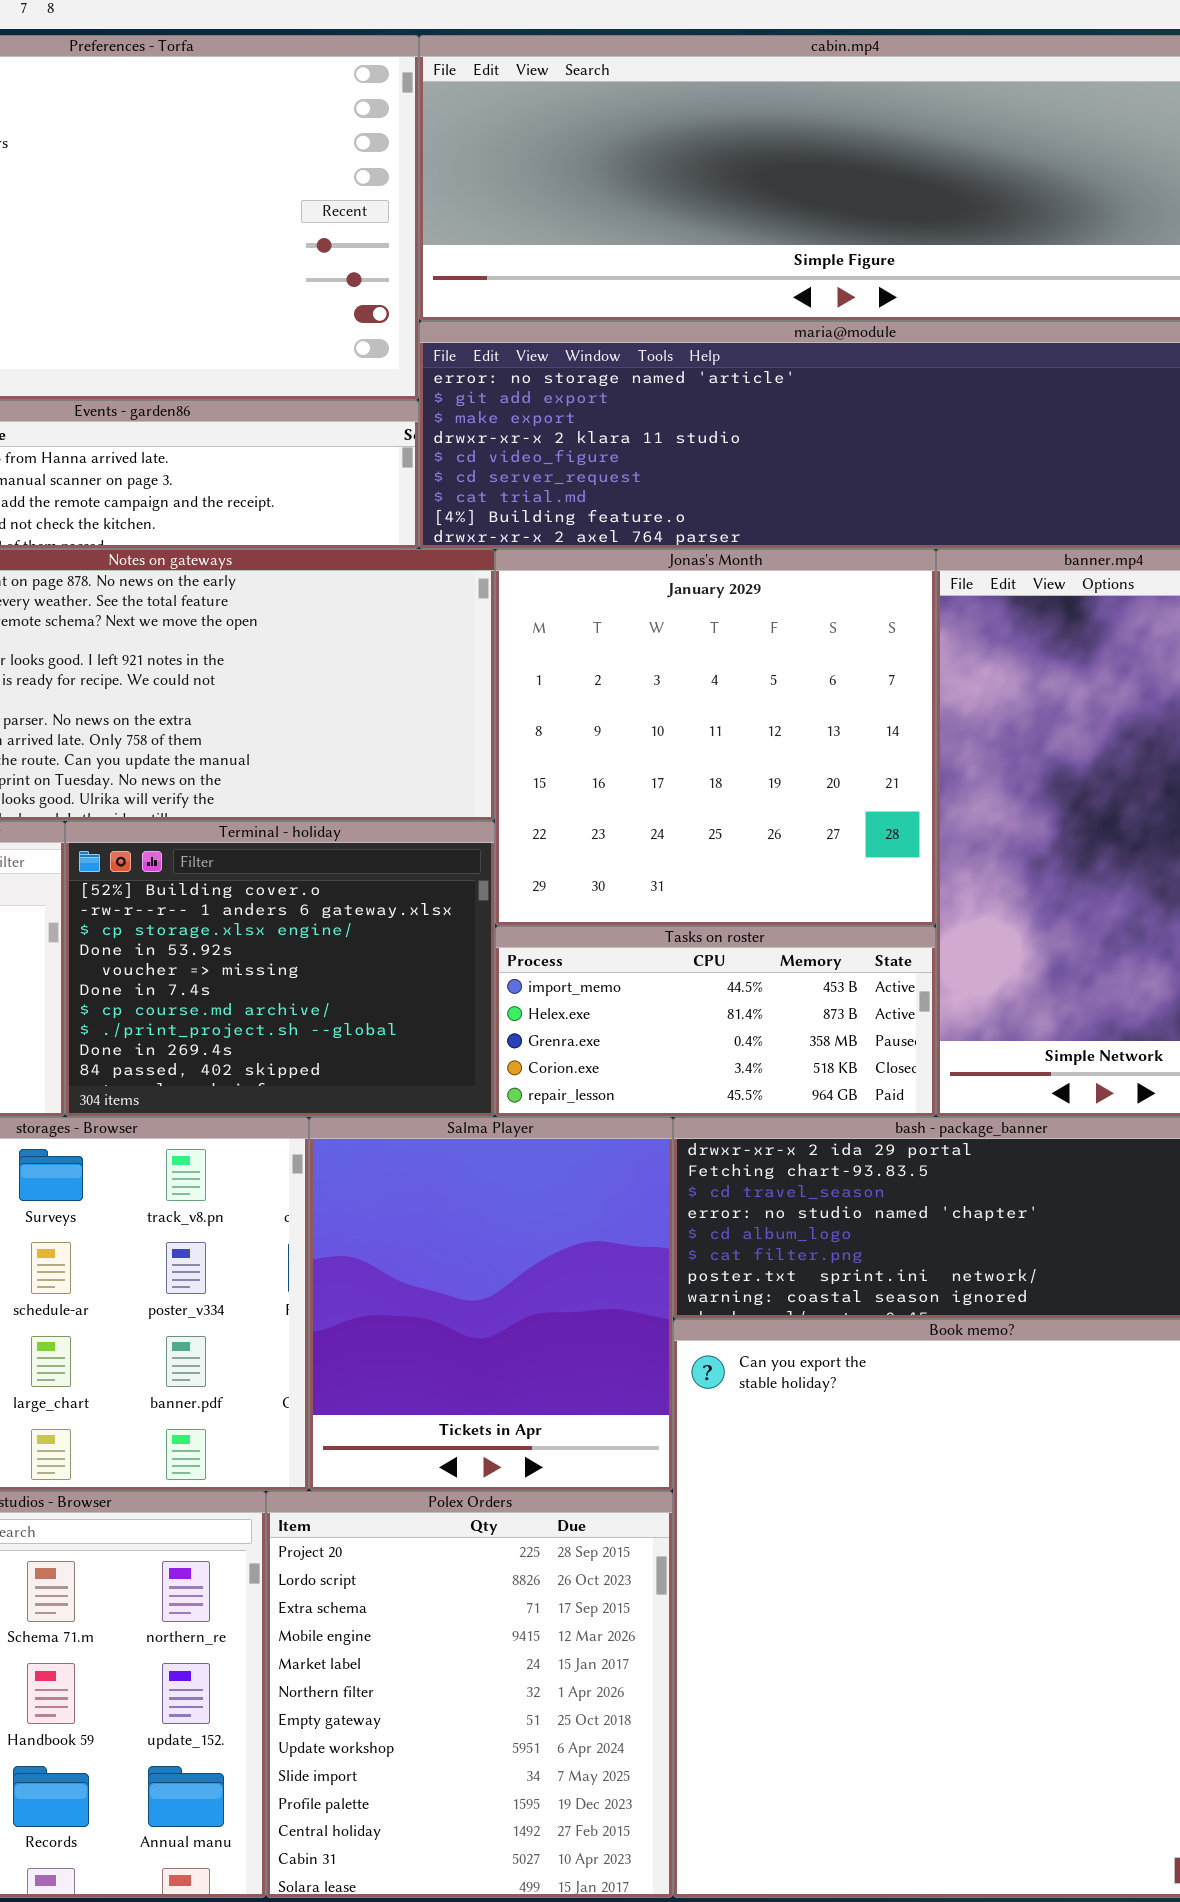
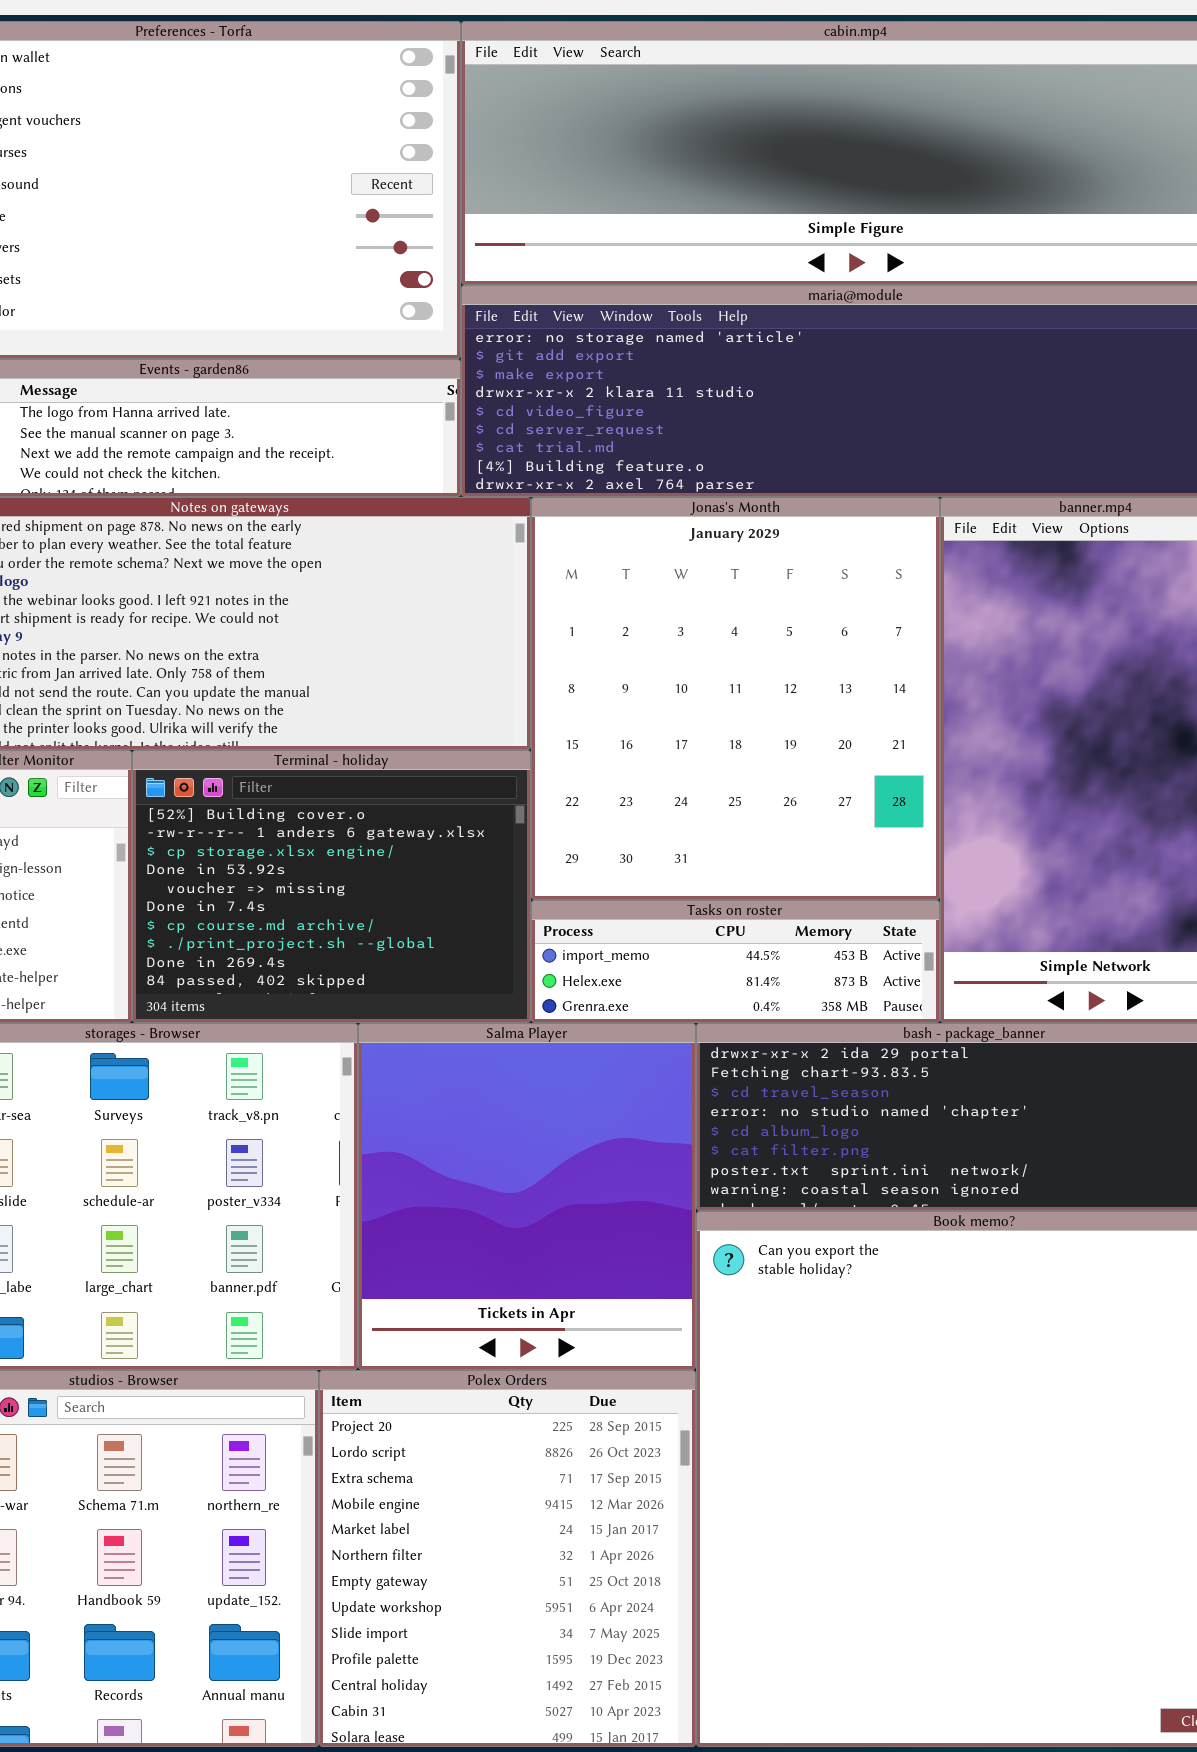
Jonas's Month: [495,549,936,926] -> [531,497,940,900], resized
Tasks on roster: [495,926,936,1117] -> [531,900,940,1023], resized

